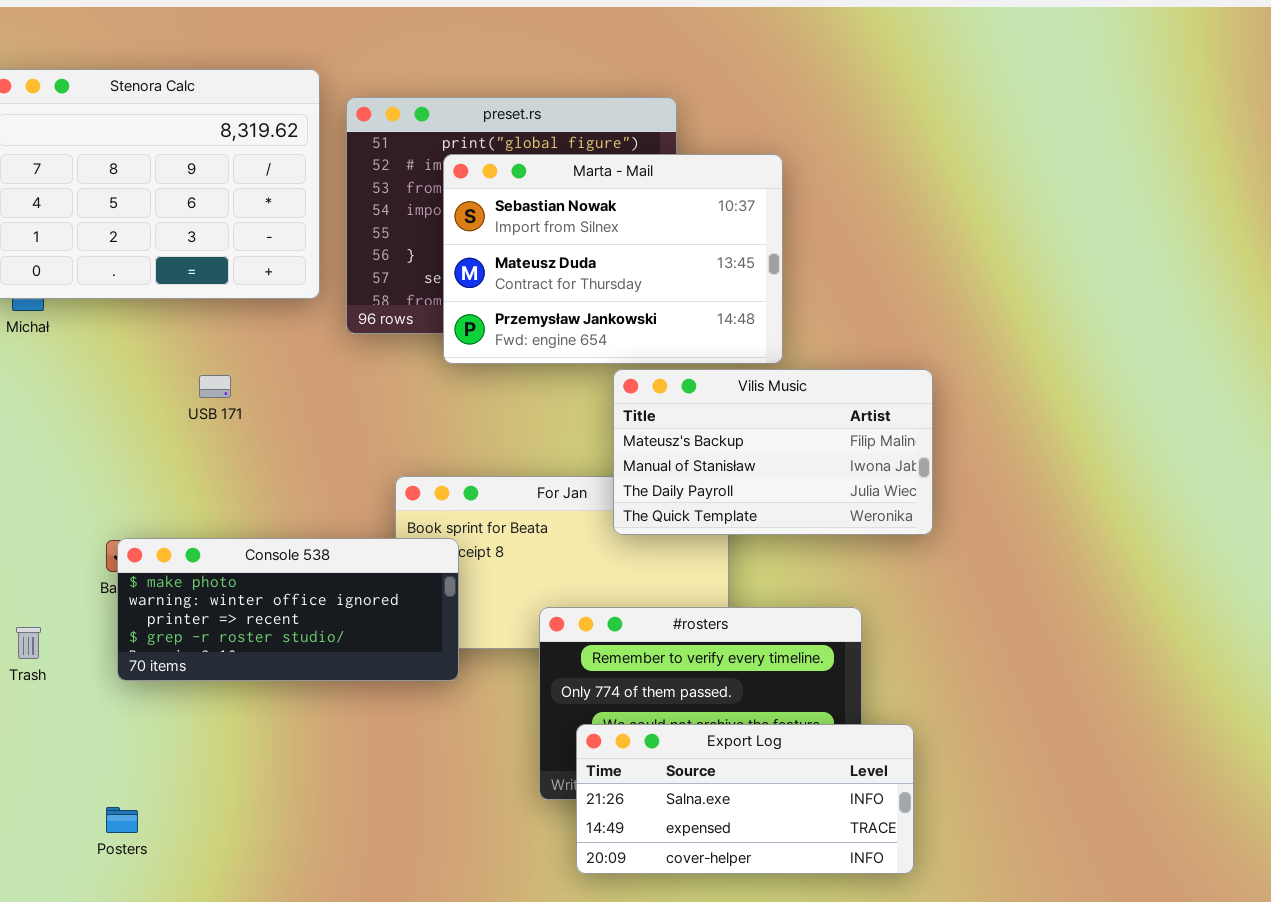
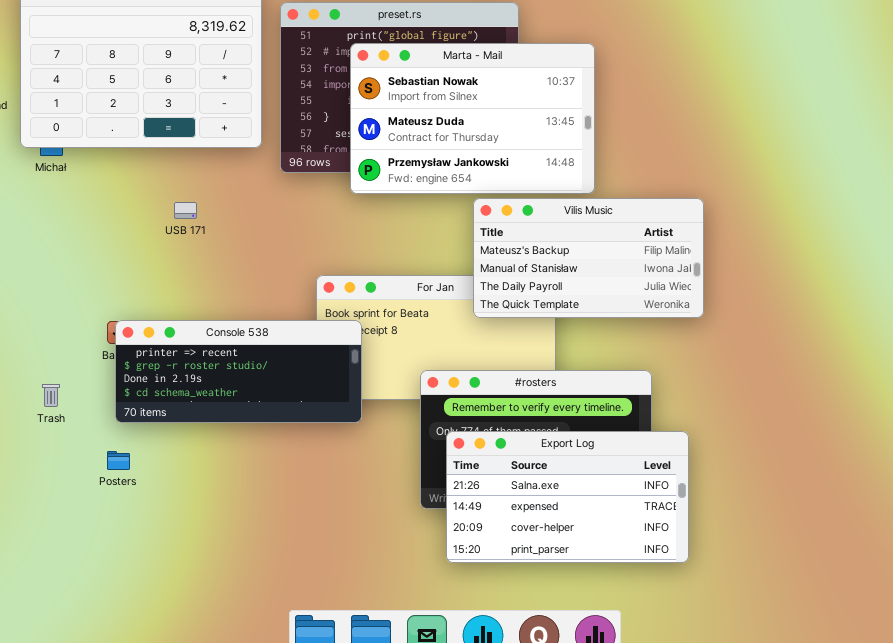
Console 538: [117,538,459,681] -> [115,320,362,423], scrolled down 2 rows
Export Log: [576,724,914,874] -> [446,431,689,563], resized
Posters: [106,807,138,833] -> [107,451,130,470], moved

